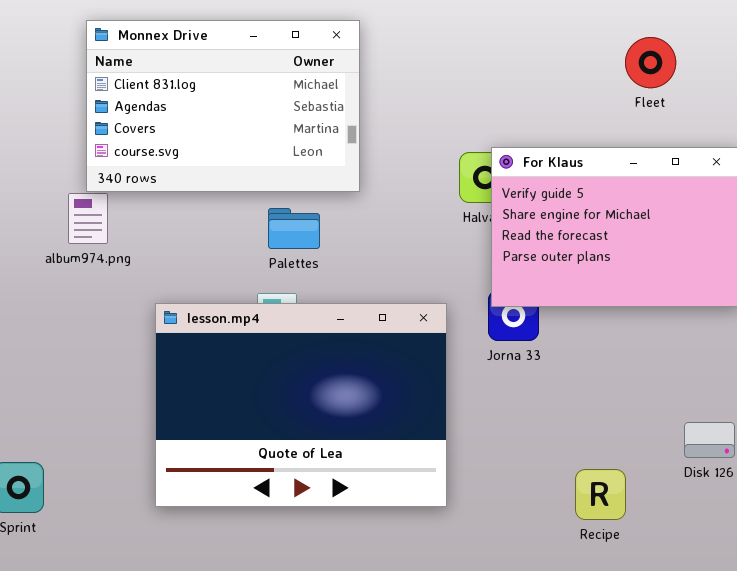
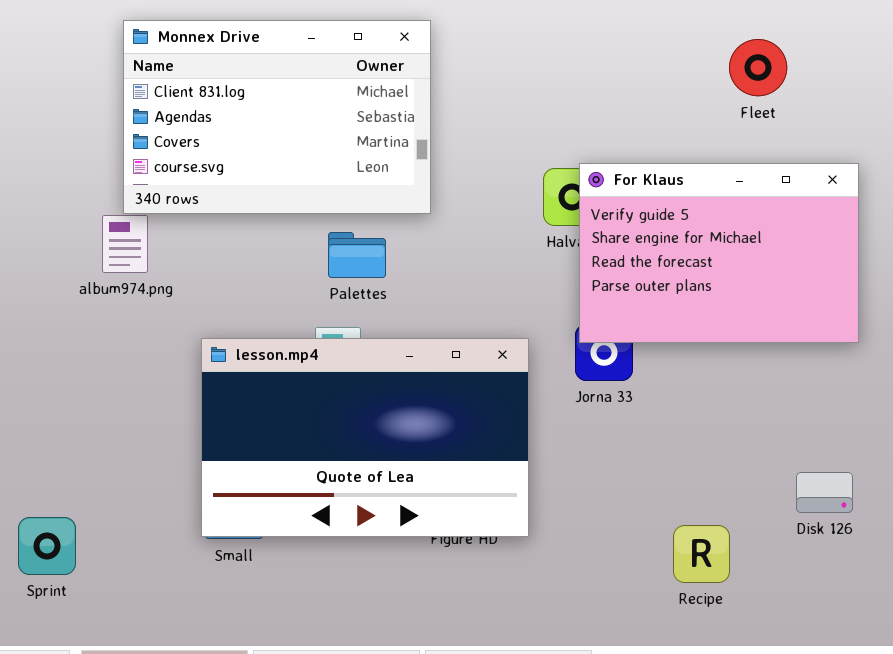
lesson.mp4: [155,303,447,507] -> [201,338,529,537], resized

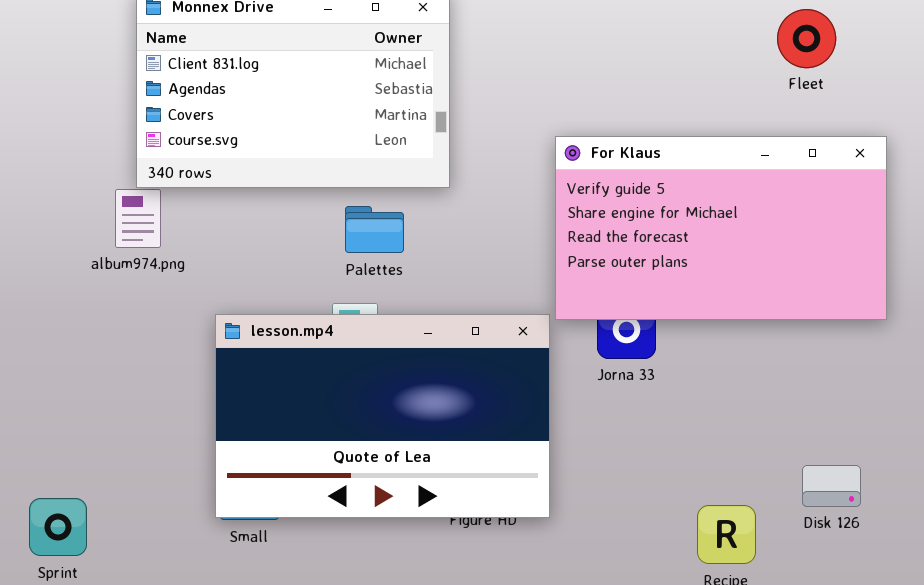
Fleet: [729,39,787,96] -> [777,9,836,68], moved
For Klaus: [579,163,859,343] -> [555,136,887,320], resized
Disk 126: [796,472,853,513] -> [802,465,861,507], moved

